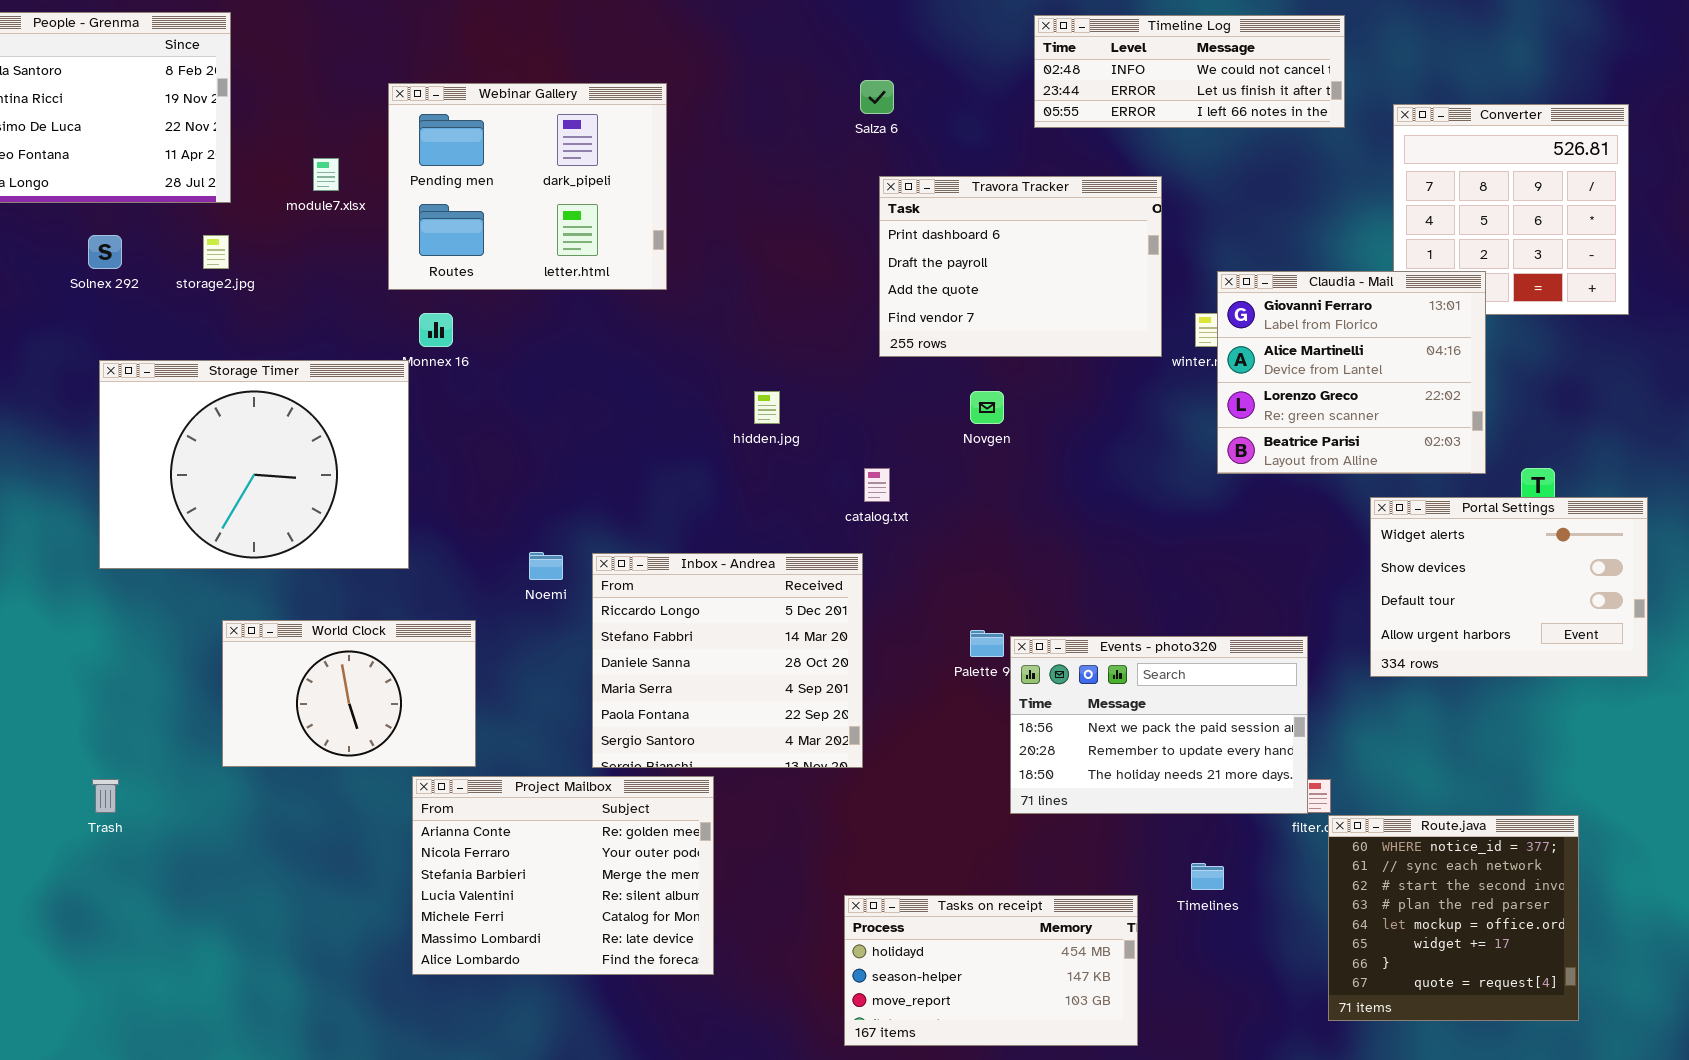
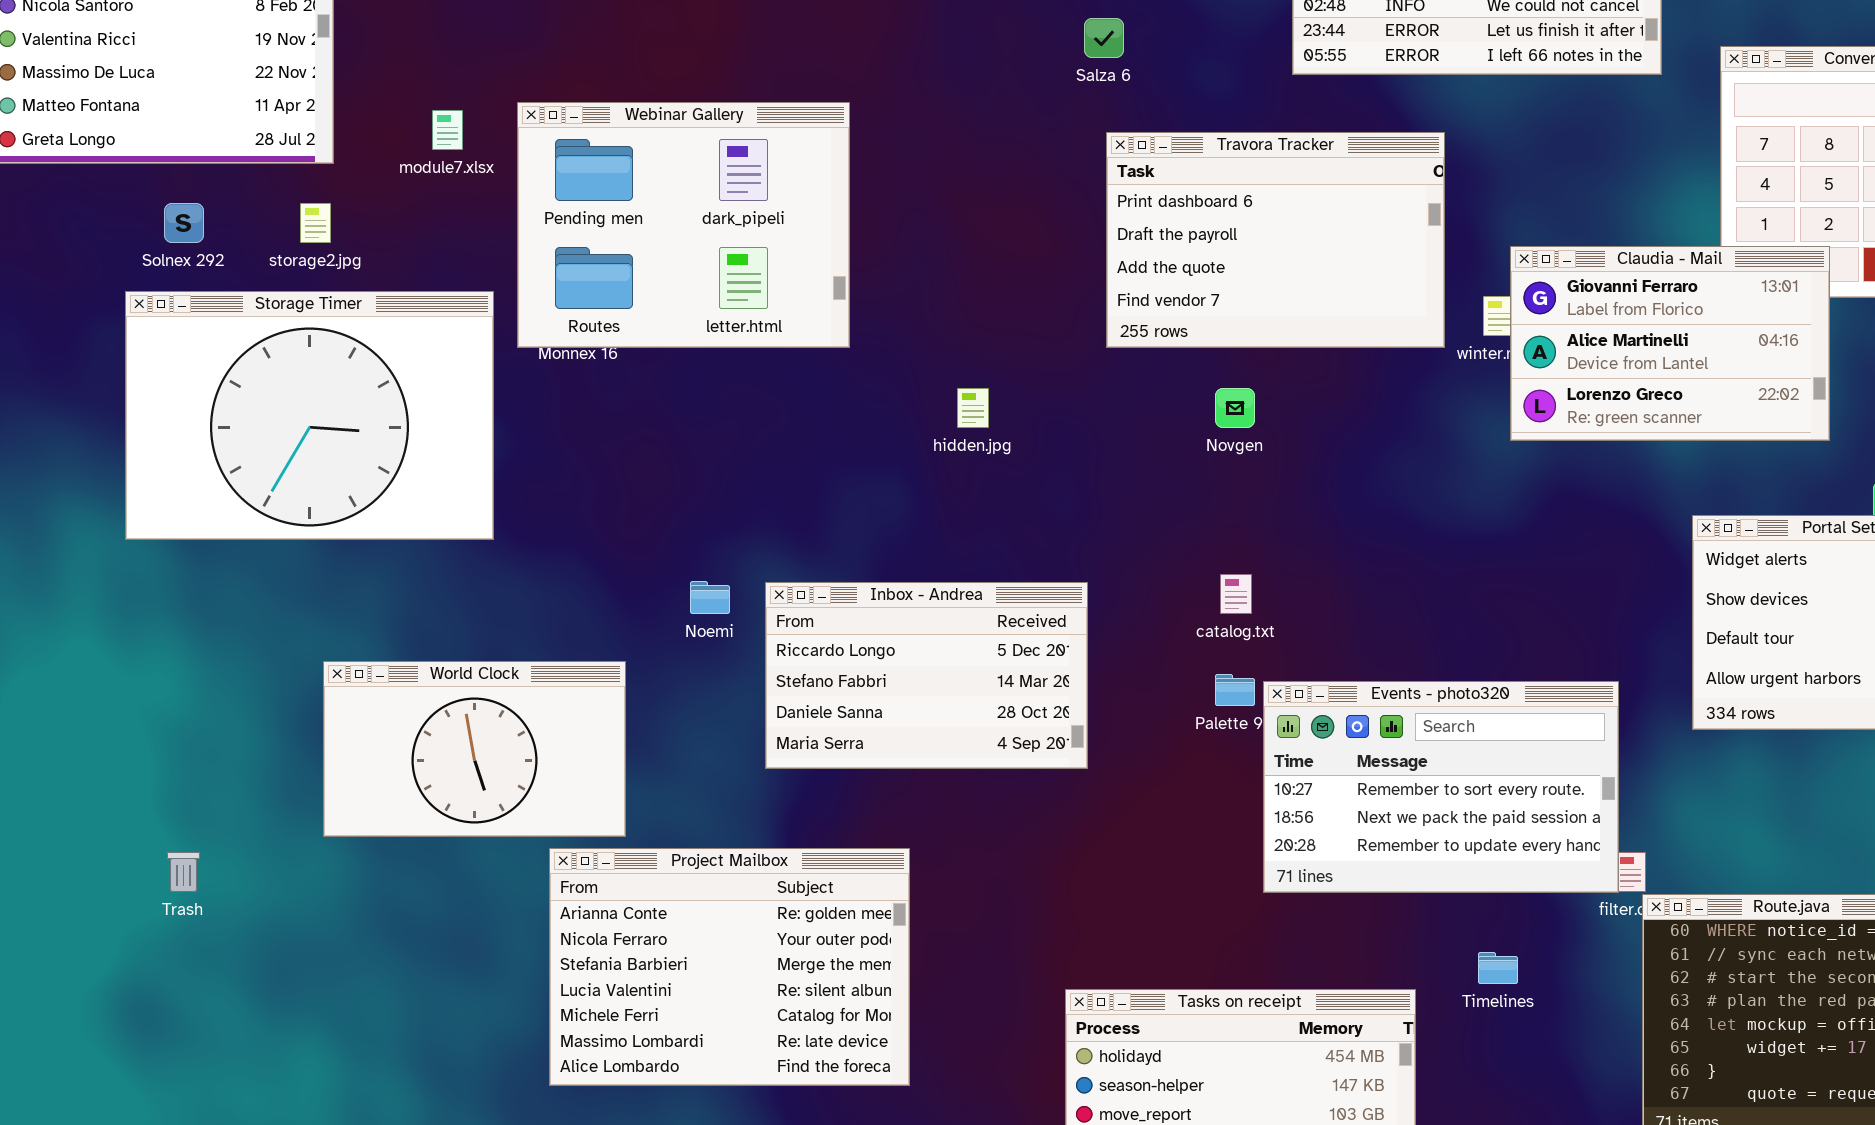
Webinar Gallery: [388,83,667,290] -> [517,102,850,348], moved
Claudia - Mail: [1217,271,1486,474] -> [1510,246,1830,441], resized
Storage Timer: [99,360,409,569] -> [125,291,494,540], moved
catalog.txt: [864,468,890,502] -> [1220,574,1252,614], moved
Inbox - Andrea: [592,553,863,768] -> [765,582,1088,769], resized
Events - photo320: [1010,636,1308,814] -> [1263,681,1619,893], scrolled up 1 row

